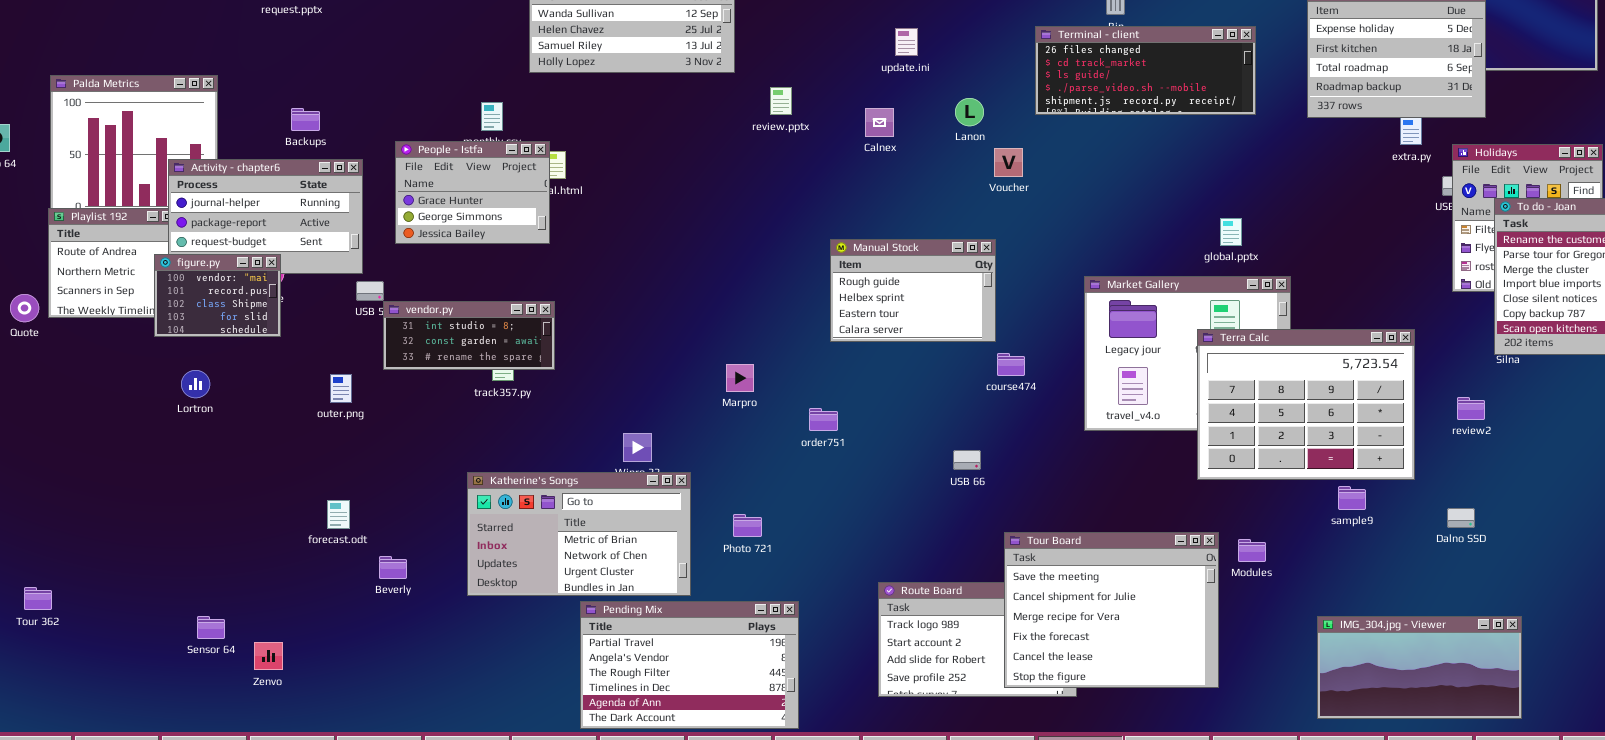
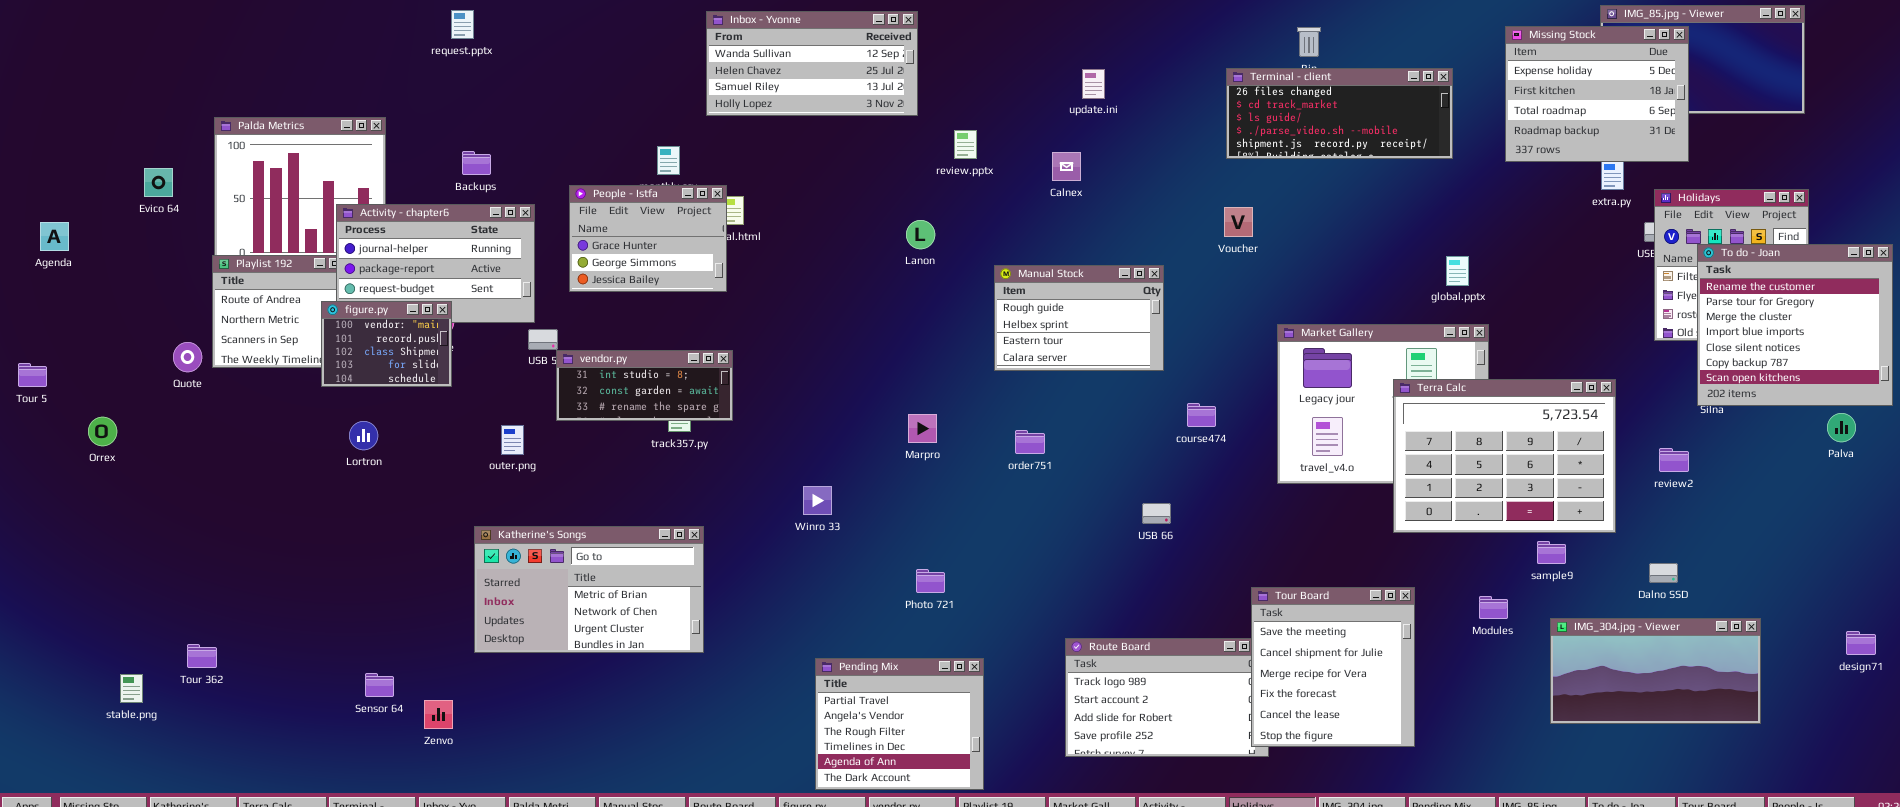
Lanon: [955,98,984,126] -> [906,220,935,249], moved
Voucher: [994,148,1023,177] -> [1224,207,1253,237], moved
global.pptx: [1220,218,1242,246] -> [1446,256,1469,286], moved
Manual Stock: [830,239,996,342] -> [994,265,1164,371], moved
order751: [809,408,838,431] -> [1015,430,1045,454], moved
Katherine's Songs: [467,472,691,596] -> [474,526,704,653], moved
Tour Board: [1004,532,1219,688] -> [1251,587,1415,747], resized
Modules: [1238,539,1266,562] -> [1479,596,1508,619], moved
Pending Mix: [580,601,799,729] -> [815,658,984,790], resized
IMG_304.jpg - Viewer: [1317,616,1522,719] -> [1550,618,1761,724], moved

